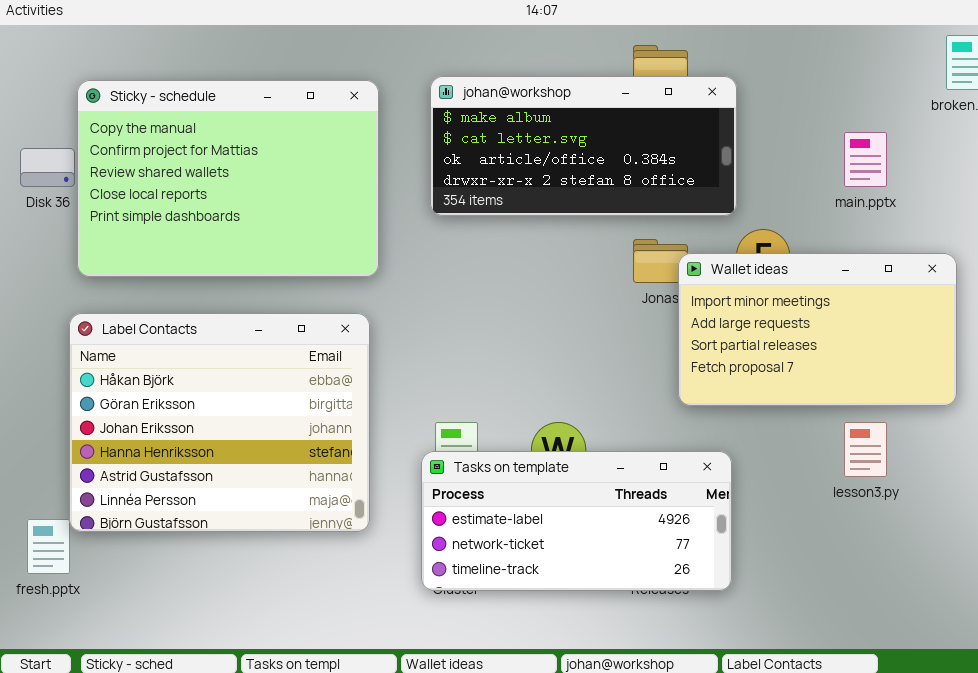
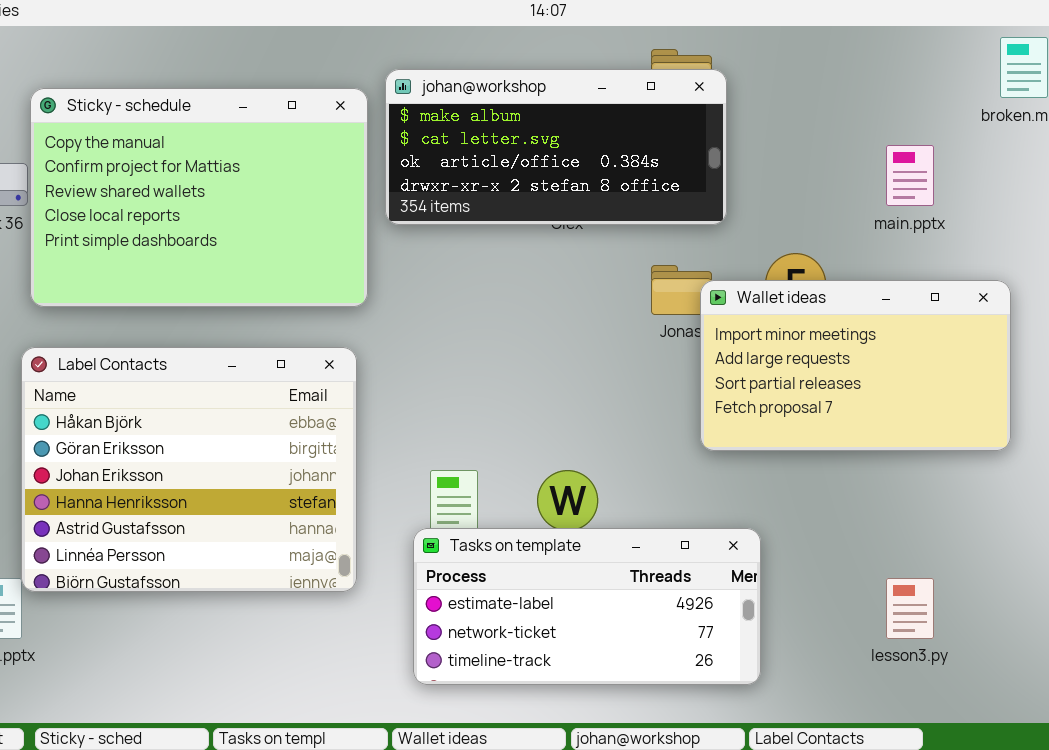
johan@workshop: [430,76,737,216] -> [385,69,727,225], moved
lesson3.py: [844,422,887,477] -> [886,578,934,639], moved
Tasks on template: [421,451,732,591] -> [413,528,761,685], moved

